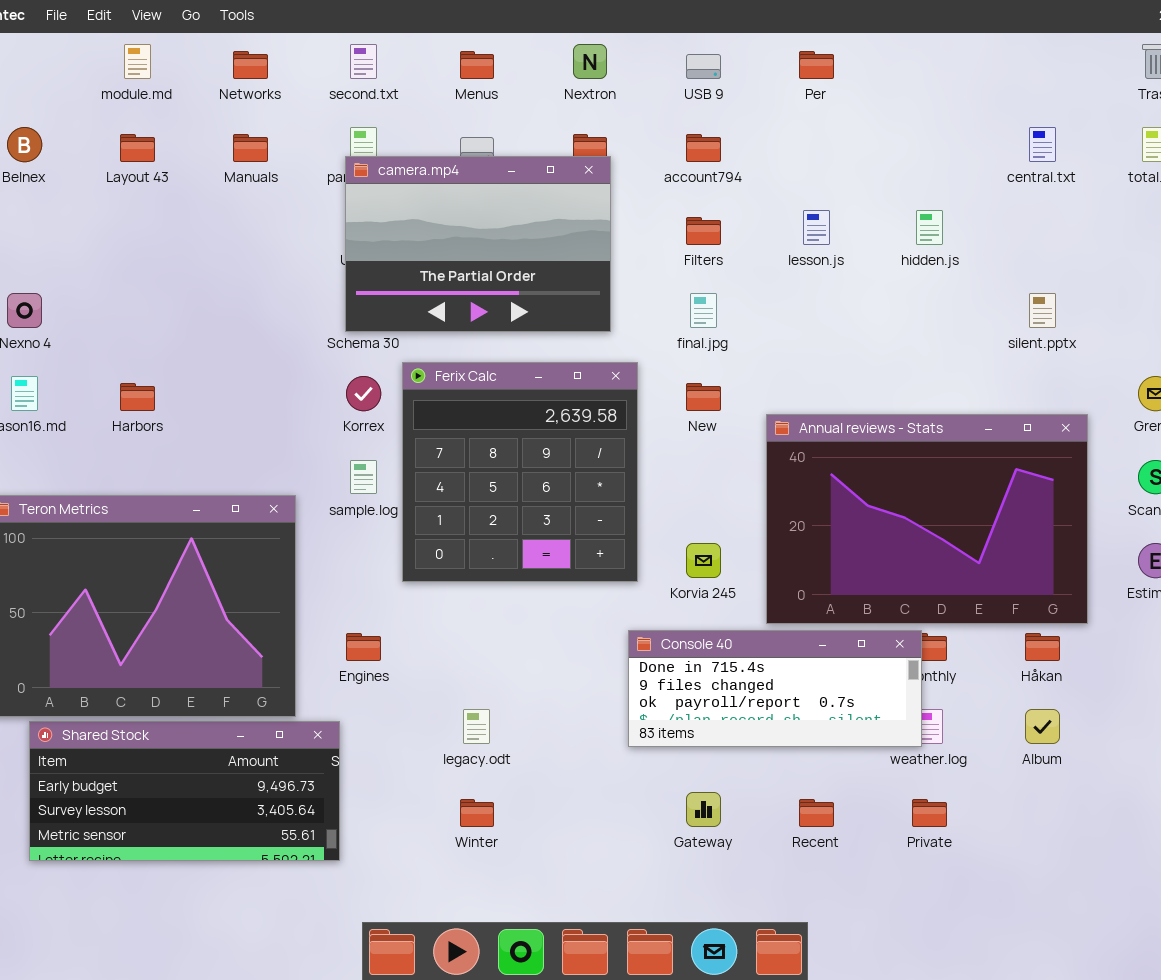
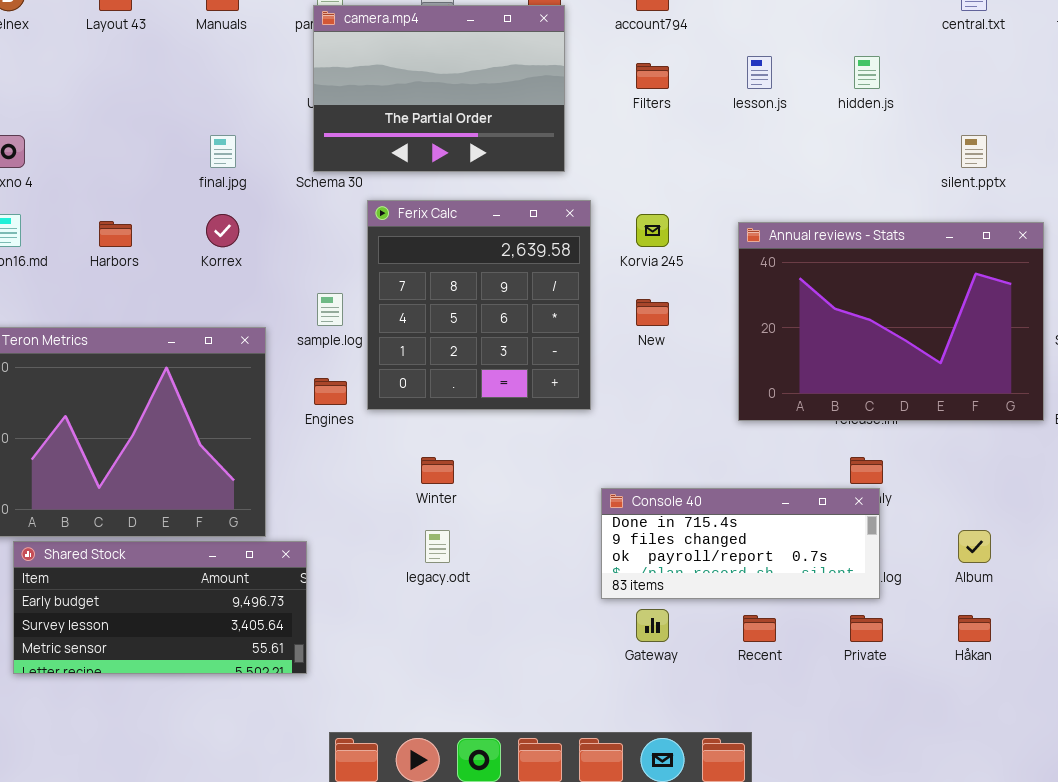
final.jpg: [690,293,717,328] -> [210,135,236,168], moved
Korrex: [346,376,381,411] -> [206,214,239,247], moved
New: [686,383,721,411] -> [636,299,669,326], moved
Annual reviews - Stats: [766,414,1088,624] -> [738,222,1044,421], moved
Korvia 245: [686,543,721,578] -> [636,214,669,247], moved
Console 40: [628,630,922,747] -> [601,488,880,599], moved
Engines: [346,633,381,661] -> [314,378,347,405], moved
Håkan: [1025,633,1060,661] -> [958,615,991,642], moved
Winter: [460,799,494,827] -> [421,457,454,484], moved

